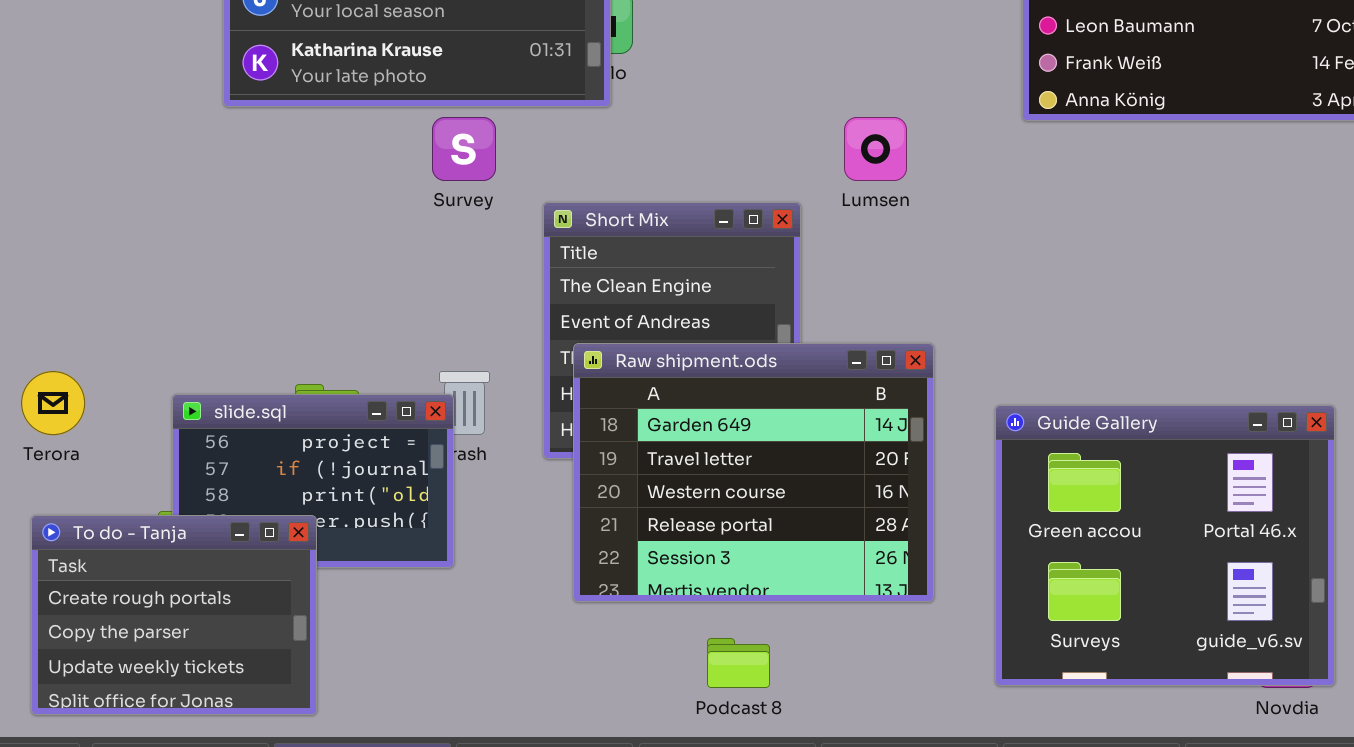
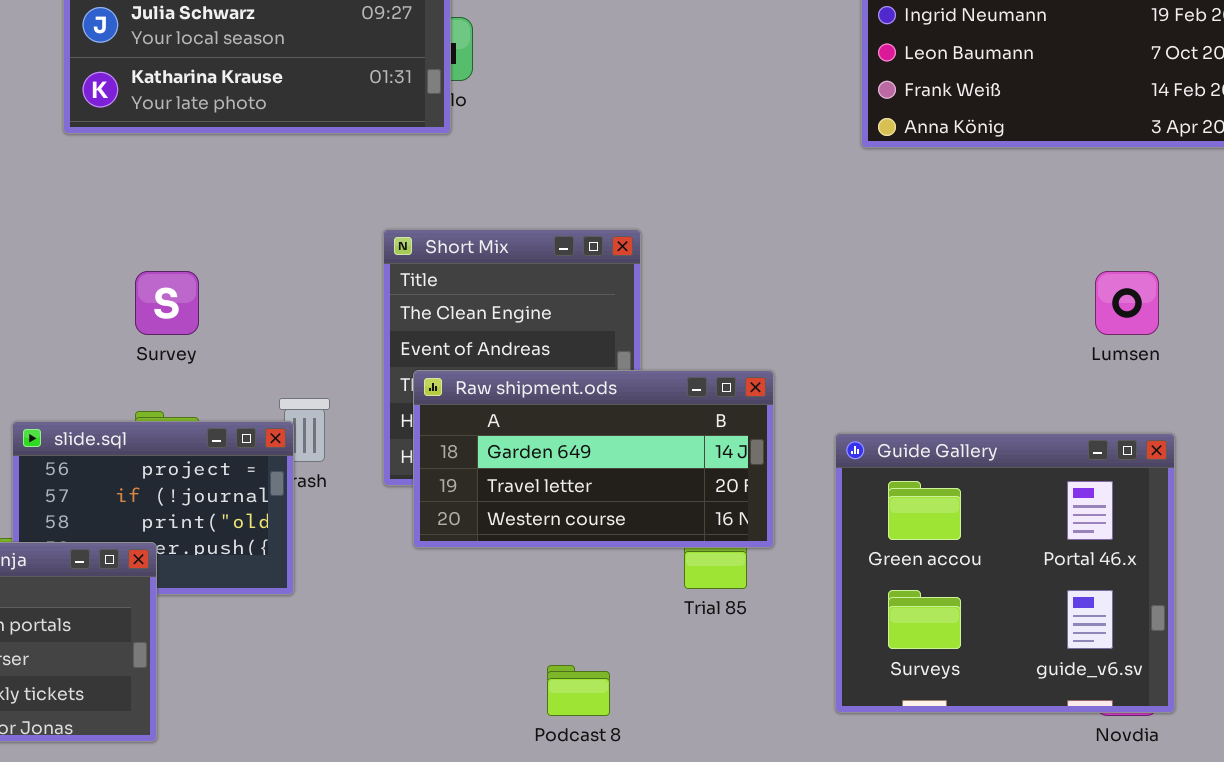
Survey: [432,117,496,181] -> [135,271,199,335], moved
Lumsen: [844,117,907,181] -> [1095,271,1159,335], moved
Raw shipment.ods: [573,343,934,602] -> [413,370,774,548], resized

